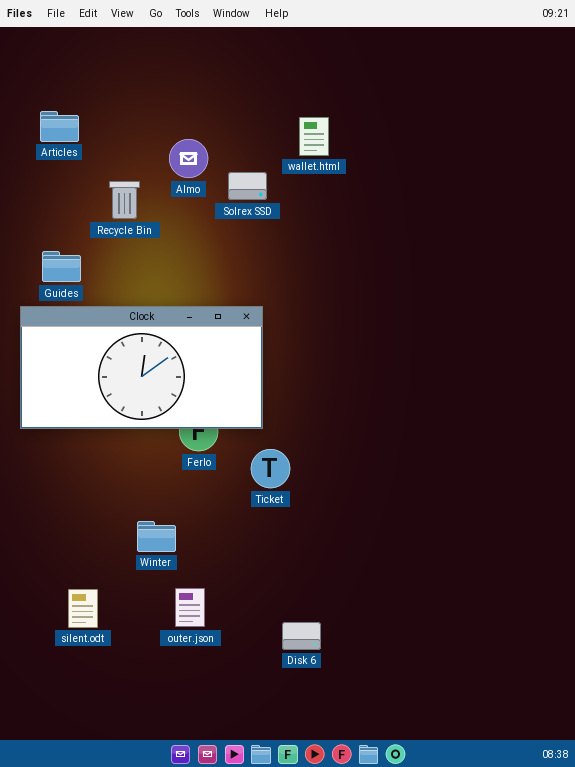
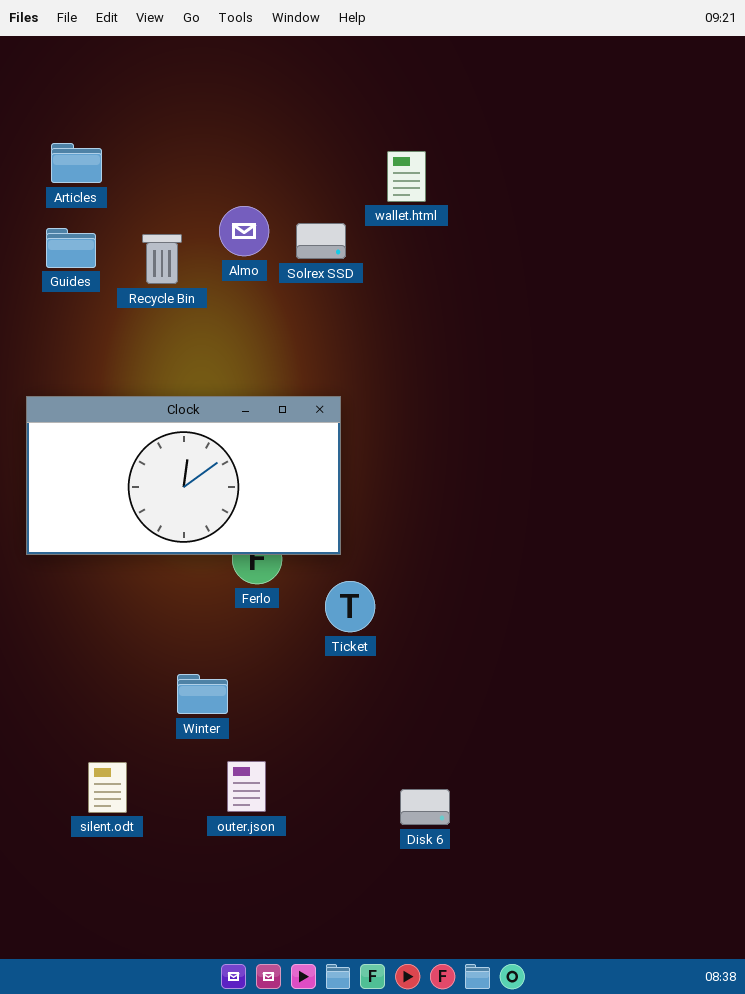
Almo: [169,139,208,178] -> [219,206,269,256], moved
Guides: [42,251,81,282] -> [46,228,96,268], moved
Disk 6: [282,622,321,650] -> [400,789,450,825], moved

